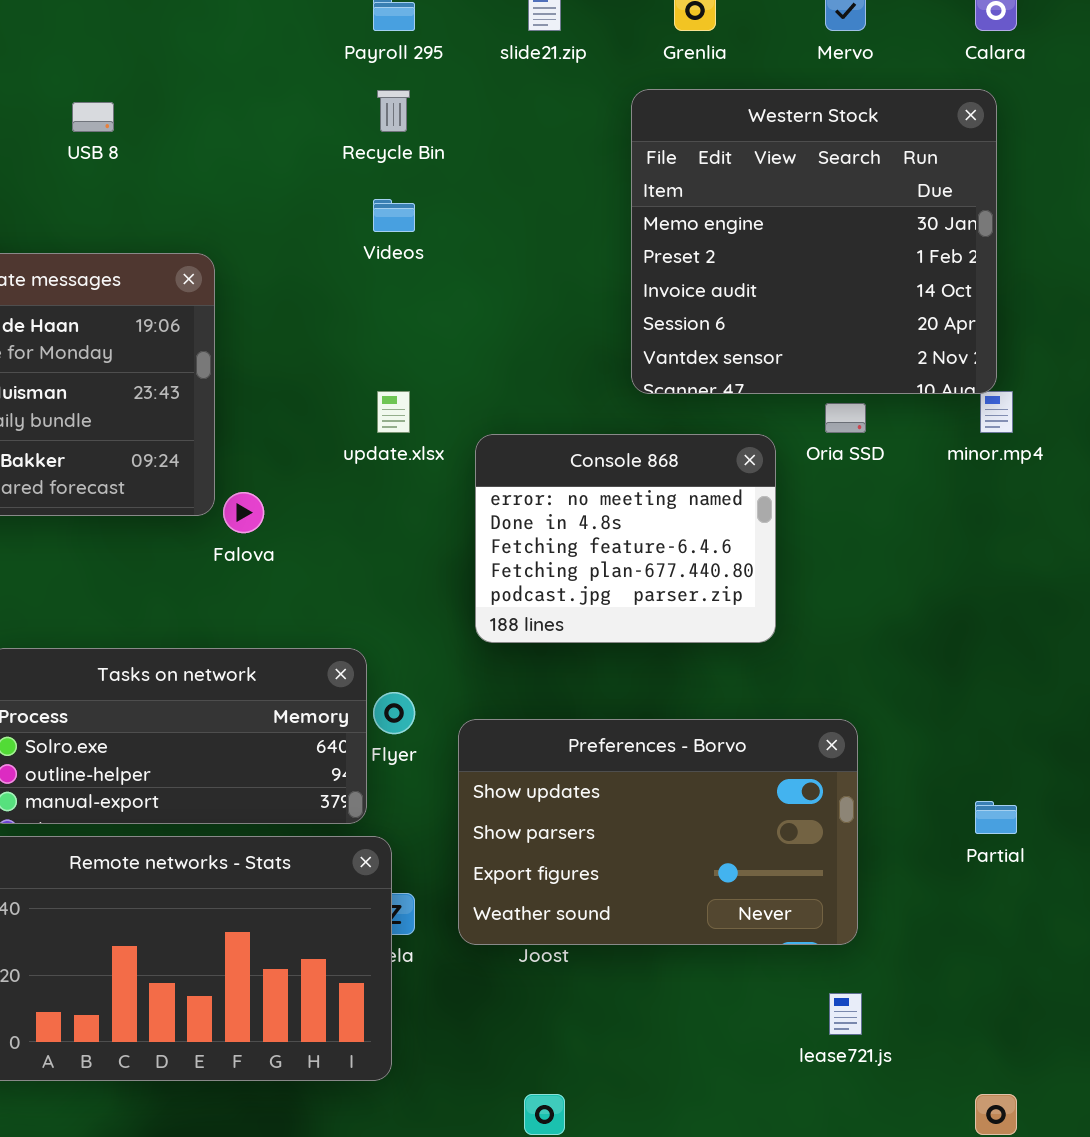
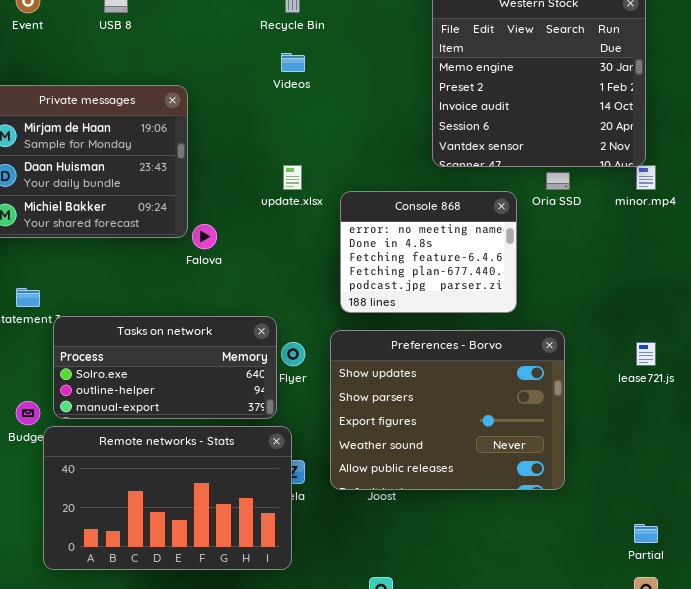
Preferences - Borvo: [458,719,858,945] -> [330,330,565,490], resized
Partial: [975,801,1017,834] -> [634,524,658,543], moved
lease721.js: [829,993,862,1035] -> [636,342,656,366], moved

